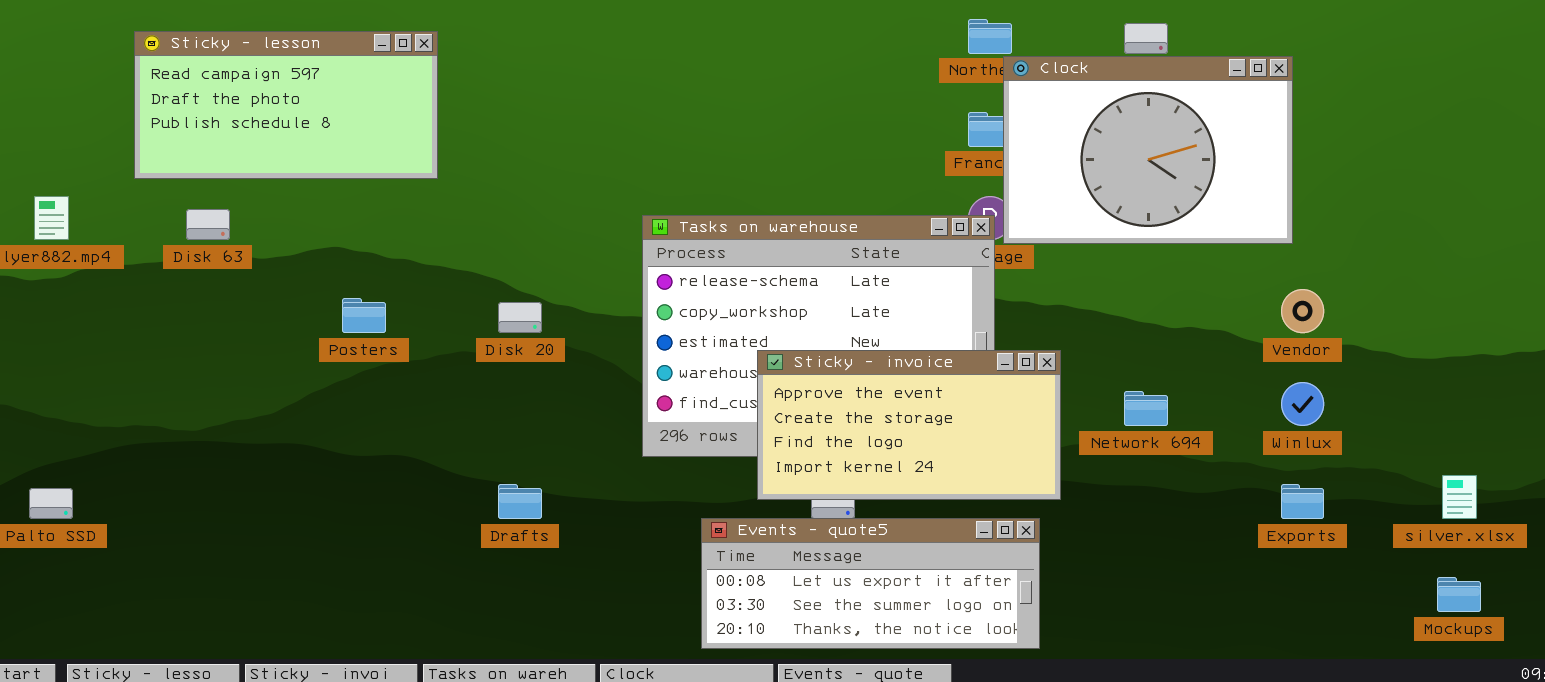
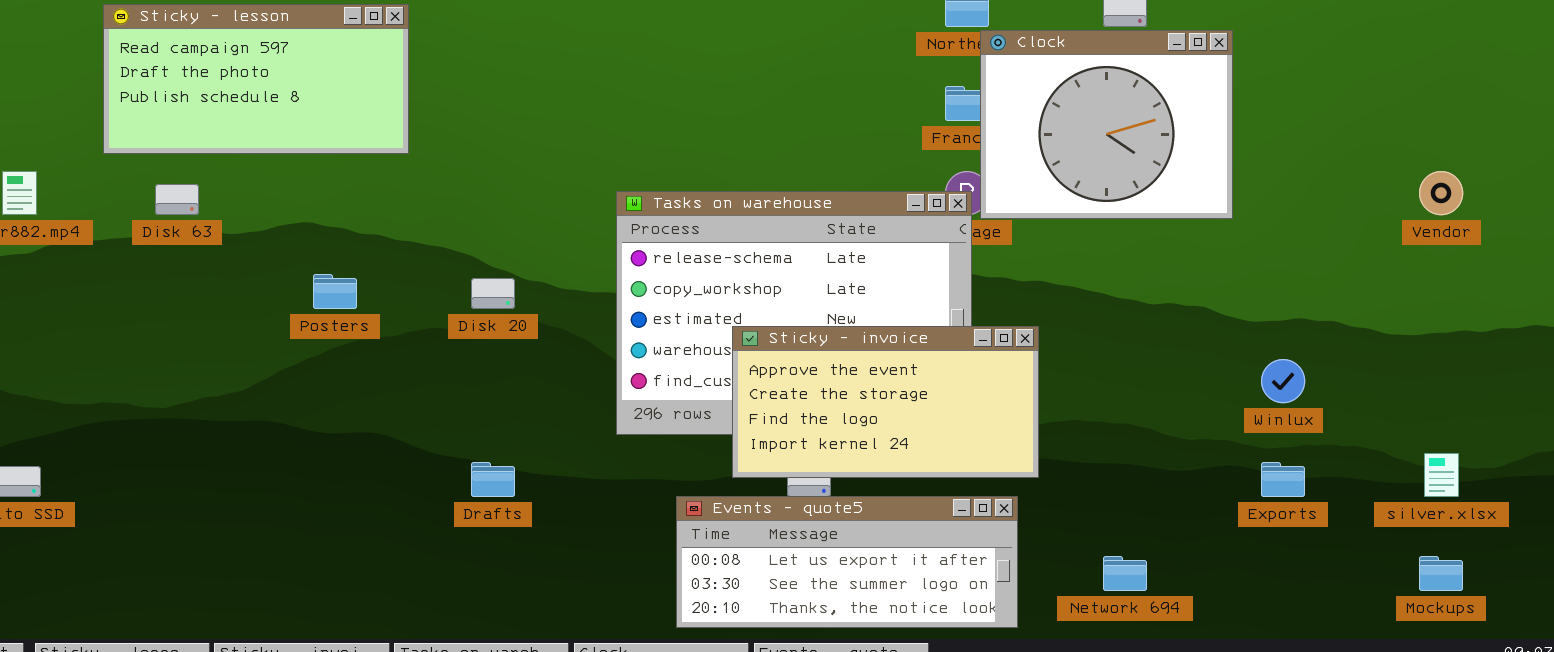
Clock: [1003,56,1293,244] -> [980,30,1233,219], resized
Vendor: [1281,289,1324,333] -> [1419,171,1463,215], moved
Network 694: [1124,391,1168,426] -> [1103,556,1147,591], moved

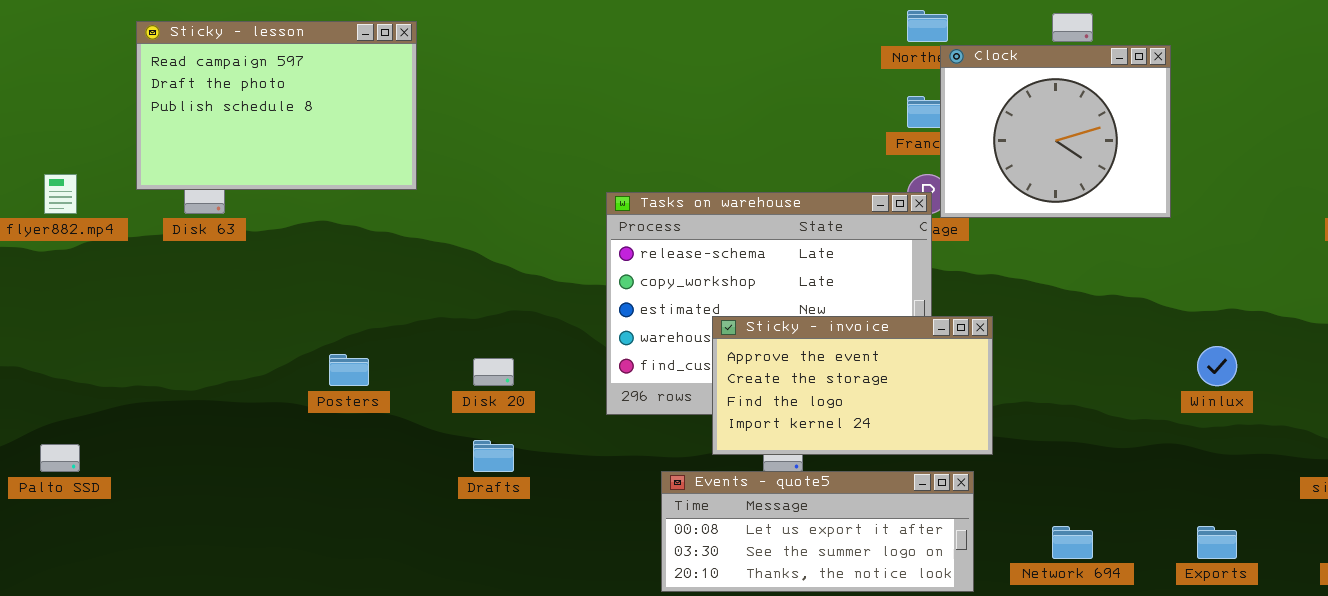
Sticky - lesson: [103,4,409,154] -> [136,21,417,190], resized
Posters: [313,274,357,309] -> [329,354,369,386], moved
Disk 20: [471,278,515,309] -> [473,358,514,386], moved
Exports: [1261,462,1305,497] -> [1197,526,1237,559], moved

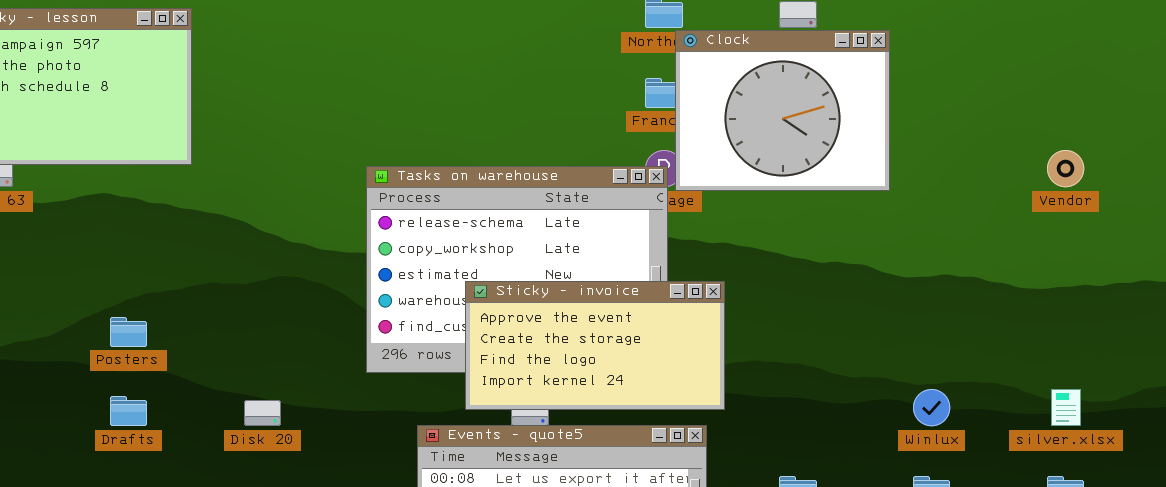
Winlux: [1197,346,1237,386] -> [913,389,950,426], moved
Disk 20: [473,358,514,386] -> [244,400,281,426], moved
Drafts: [473,440,514,472] -> [110,396,147,426], moved

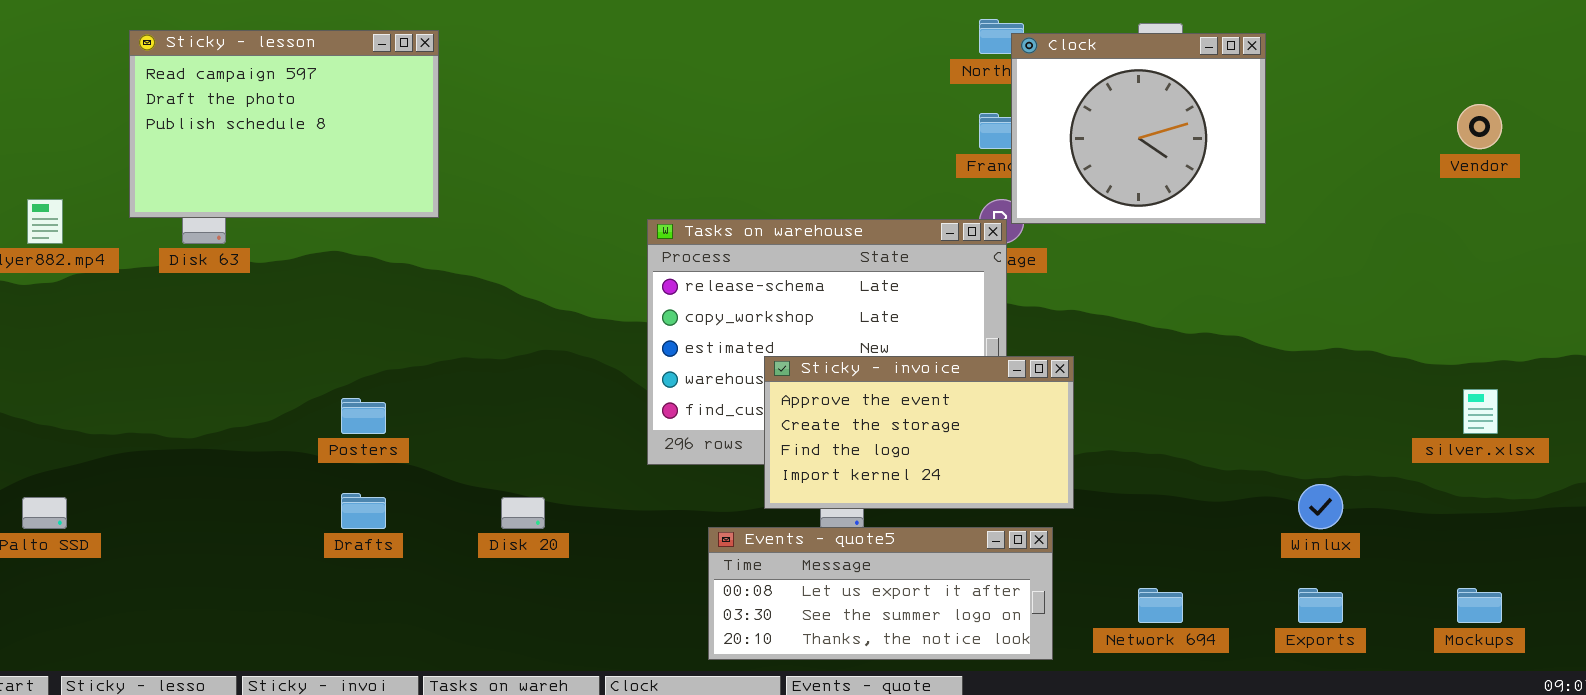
Clock: [675,30,890,191] -> [1011,33,1266,224], moved
Vendor: [1047,150,1084,187] -> [1457,104,1502,149], moved
silver.xlsx: [1051,389,1081,426] -> [1463,389,1498,434], moved

